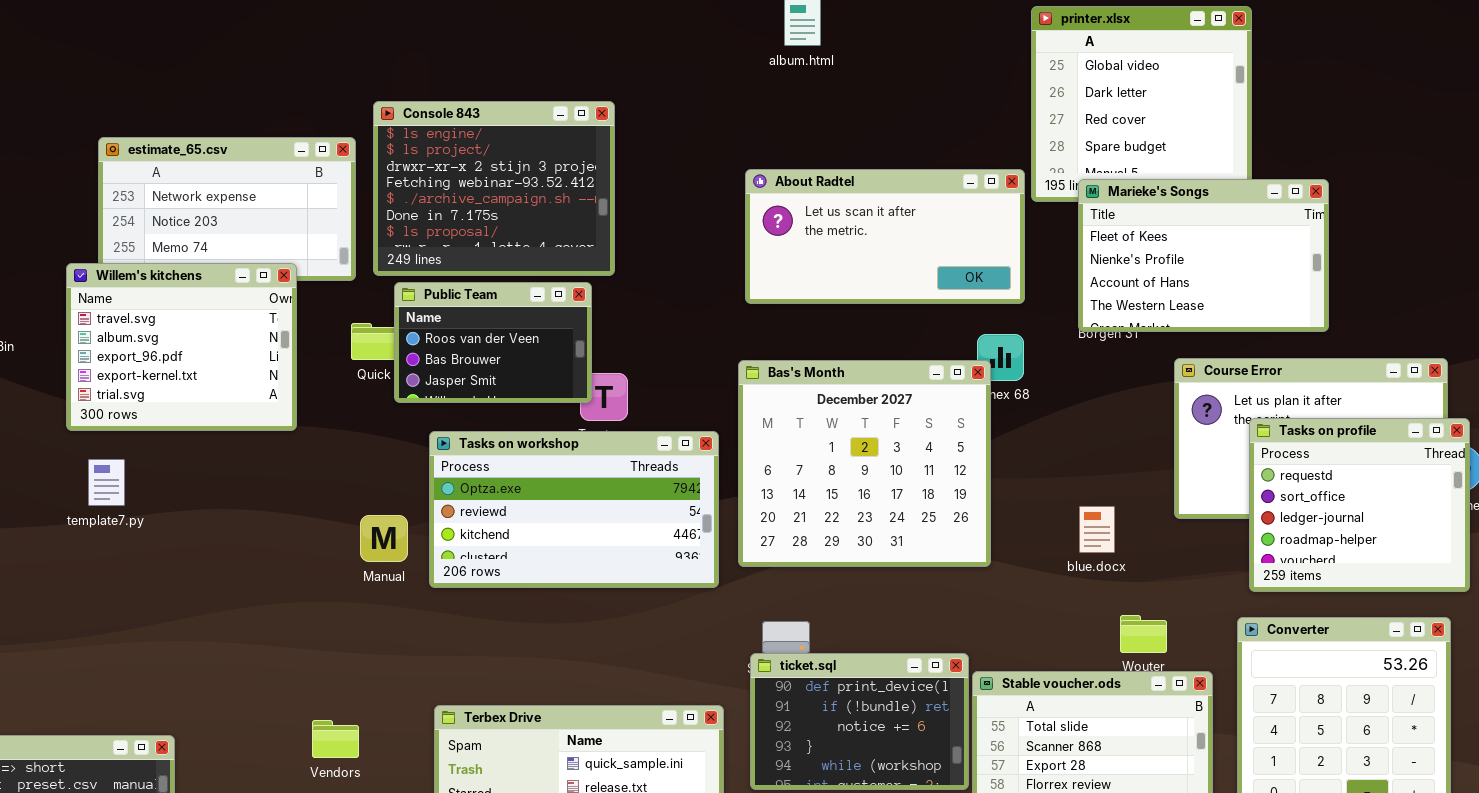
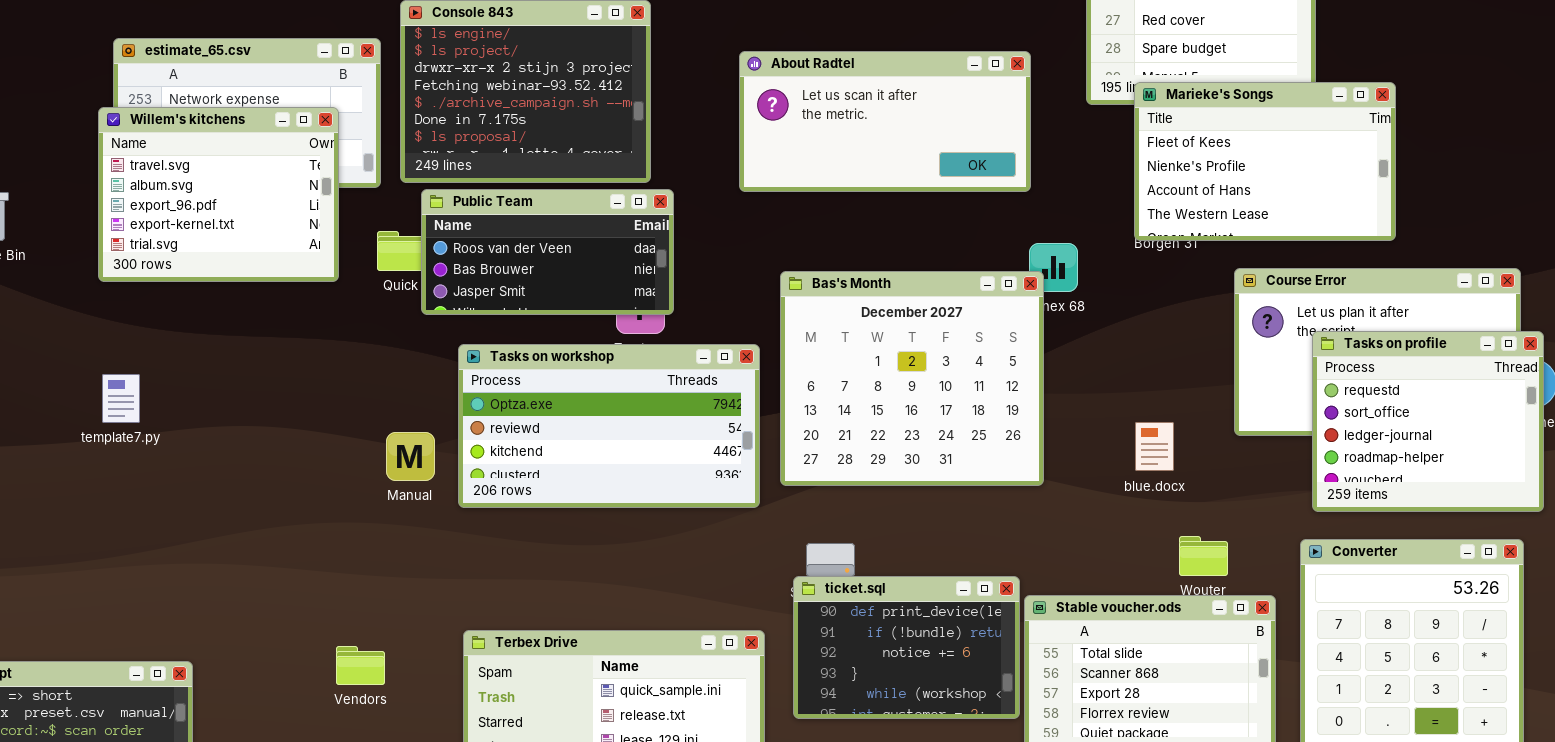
About Radtel: [745,169,1025,304] -> [739,51,1031,192], moved
Willem's kitchens: [66,263,297,431] -> [98,107,339,282], moved
Public Team: [394,282,592,403] -> [421,189,674,315], resized

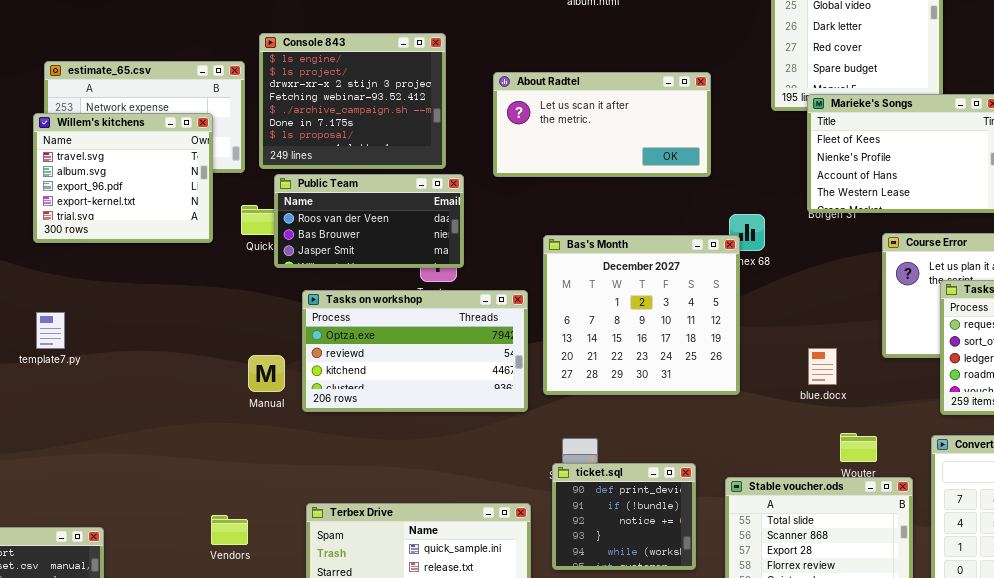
About Radtel: [739,51,1031,192] -> [493,72,711,177], moved
ticket.sql: [793,576,1020,719] -> [552,463,696,570], resized

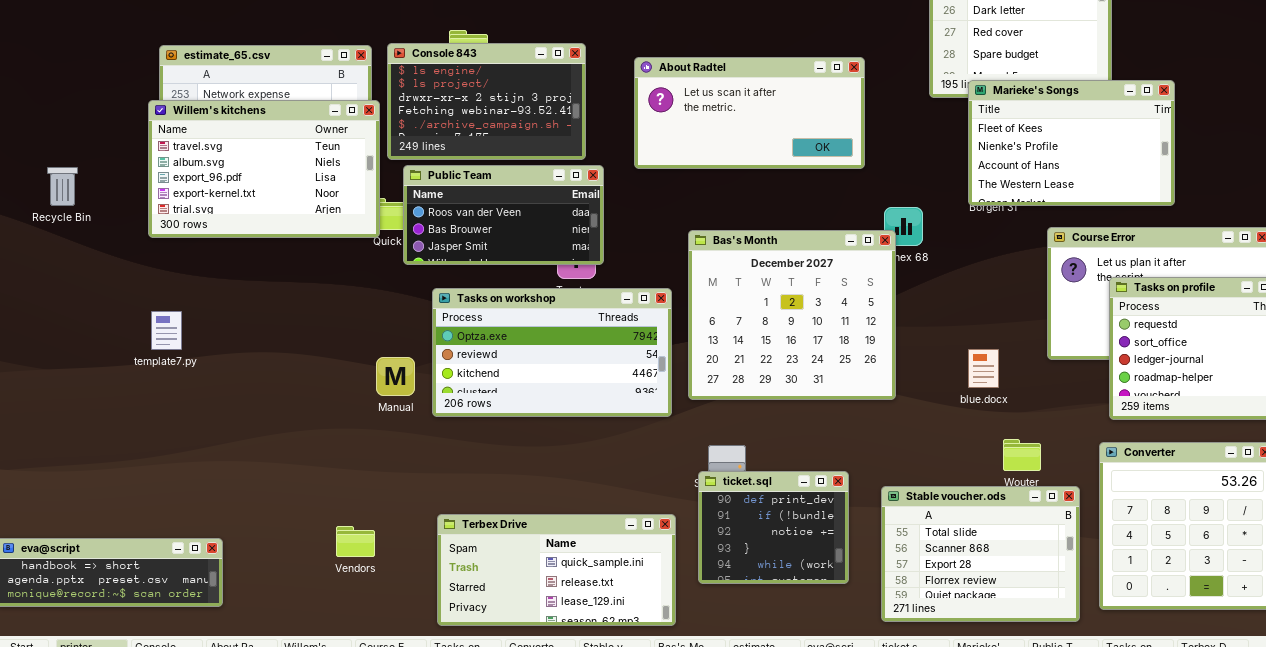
Console 843: [259,33,446,169] -> [387,43,586,160], resized
Willem's kitchens: [33,113,213,243] -> [148,100,380,238], resized

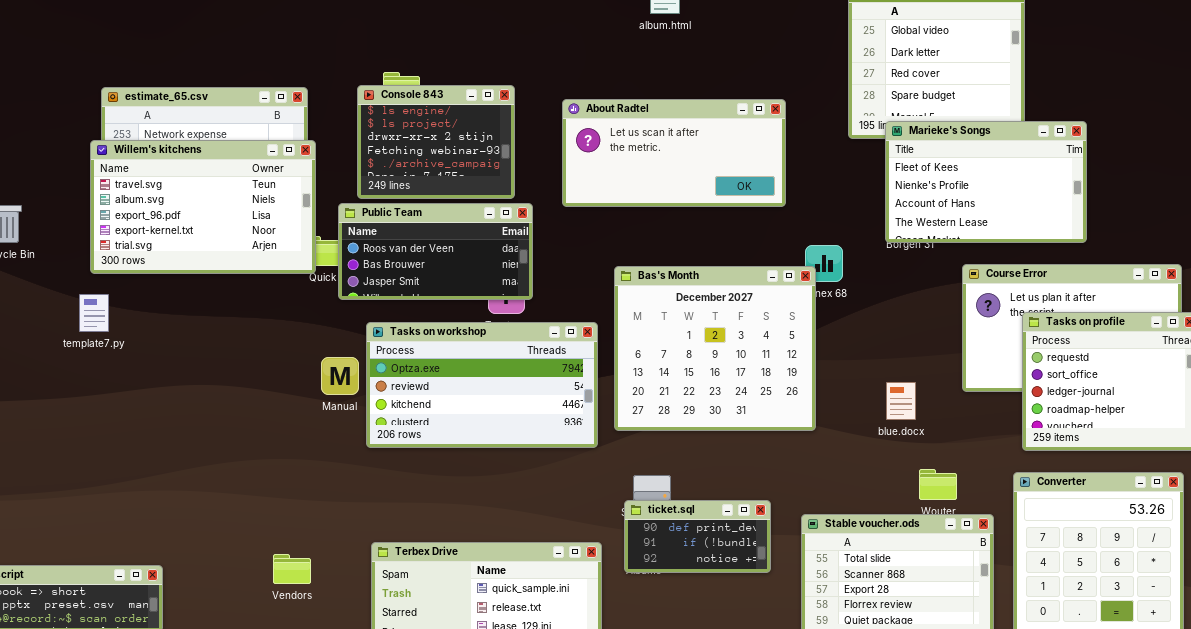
Console 843: [387,43,586,160] -> [357,85,515,199], resized
template7.py: [151,311,182,350] -> [79,294,109,332], moved
Manual: [376,357,415,396] -> [321,357,359,395], moved
ticket.sql: [698,471,849,584] -> [624,500,771,573], resized

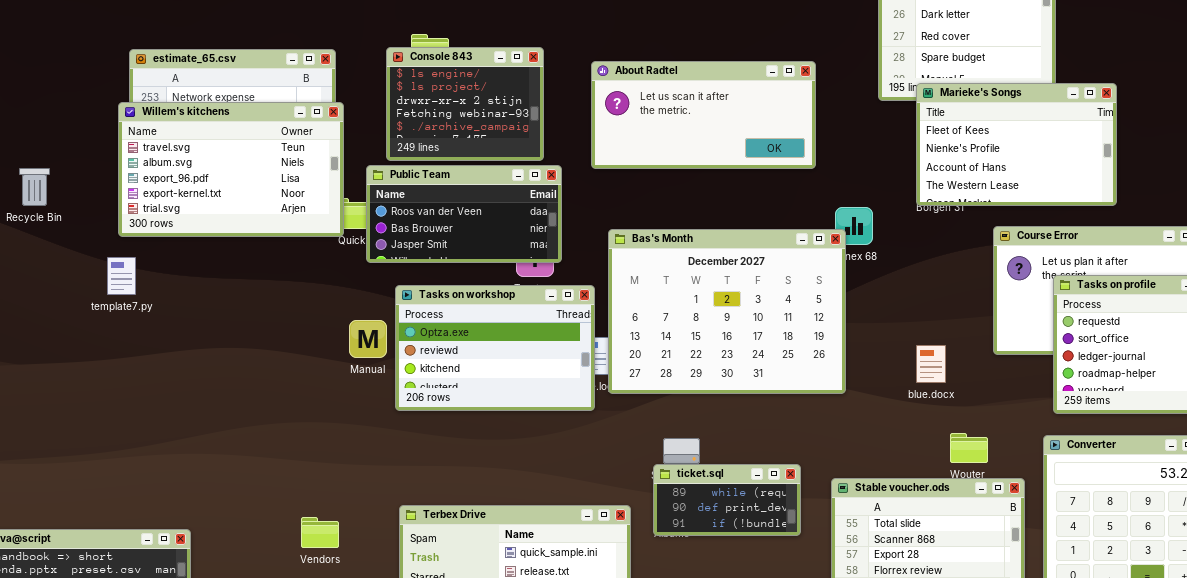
Bas's Month: [614,266,816,431] -> [608,229,846,394], resized
Tasks on workshop: [366,322,598,448] -> [395,285,595,411], resized
ticket.sql: [624,500,771,573] -> [653,464,801,536], scrolled up 1 row

